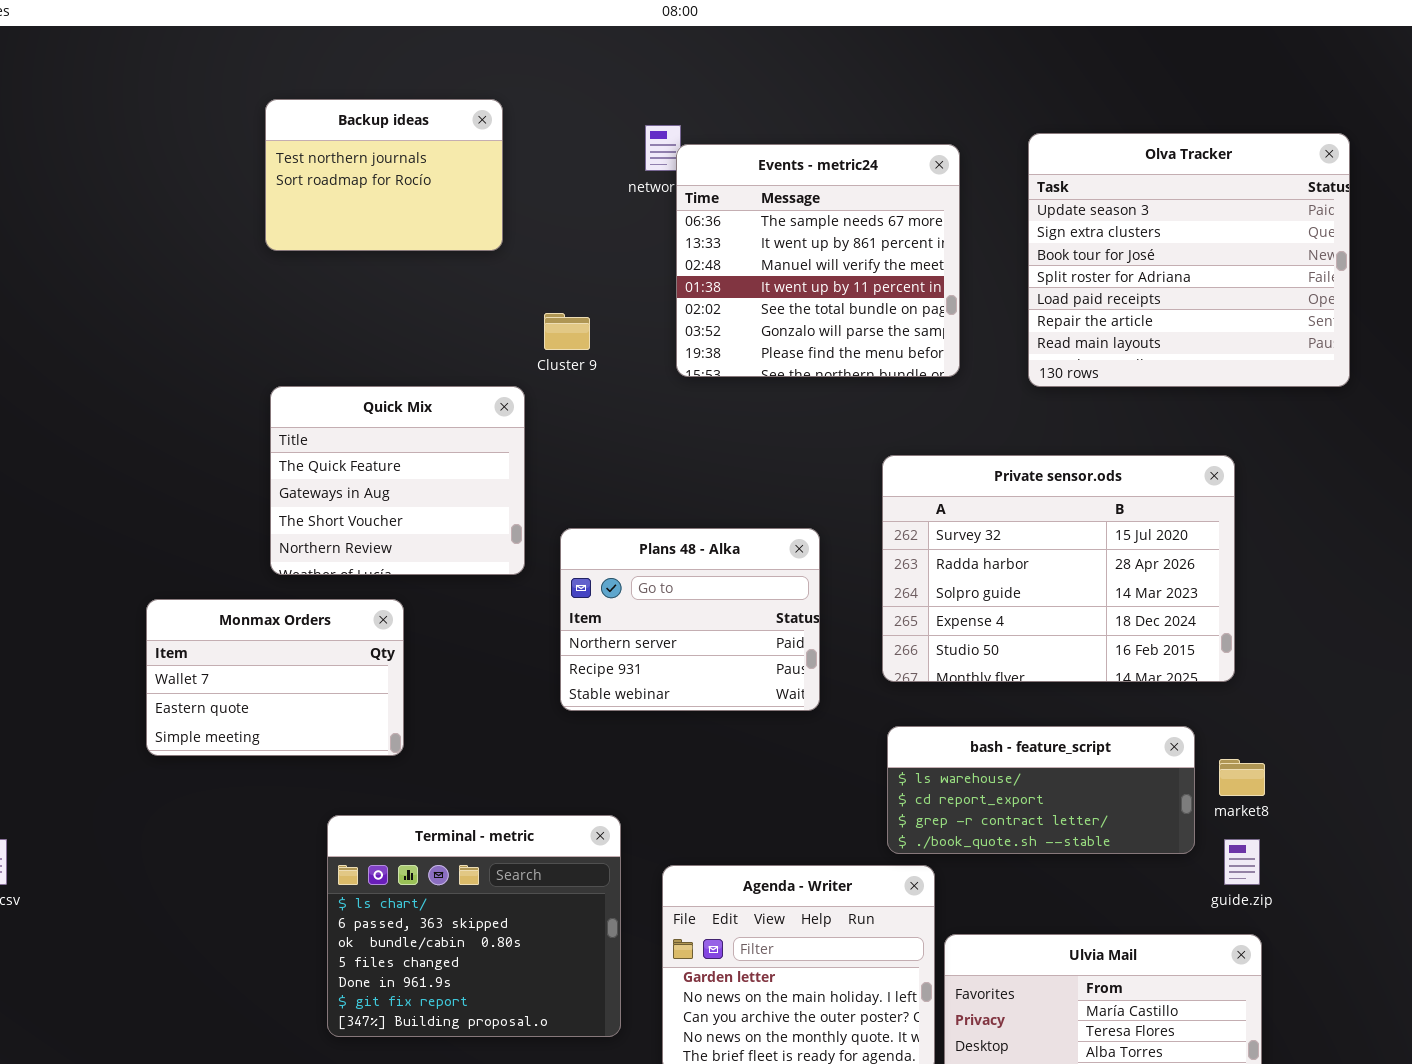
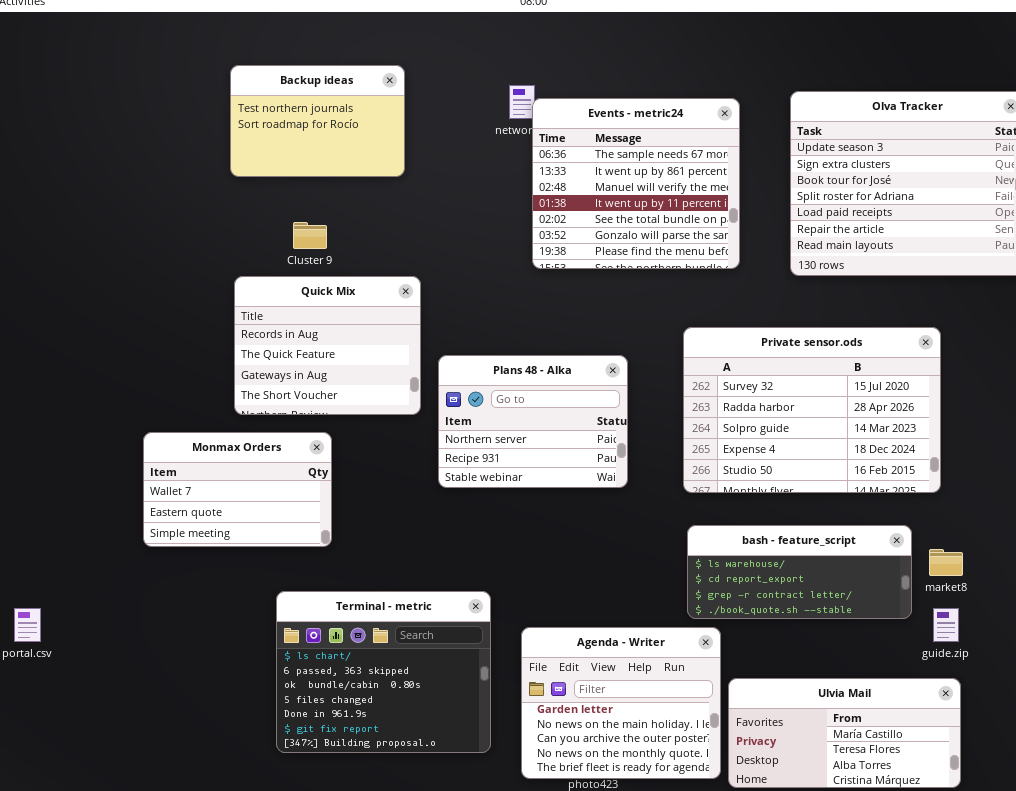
Cluster 9: [544,313,590,350] -> [293,222,327,249], moved
Quick Mix: [270,386,525,575] -> [234,276,421,415], scrolled up 1 row
Plans 48 - Alka: [560,528,820,711] -> [438,355,628,488], moved

